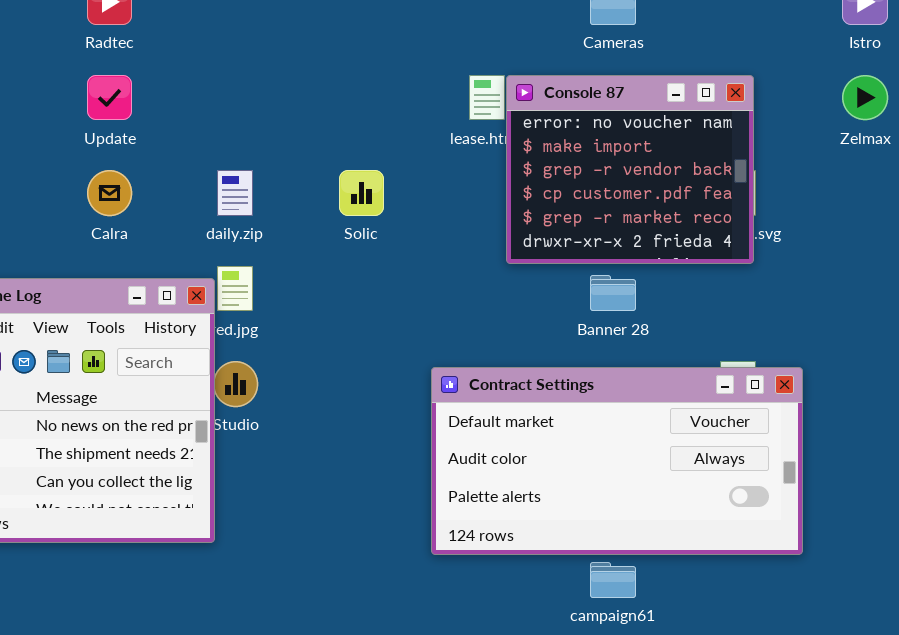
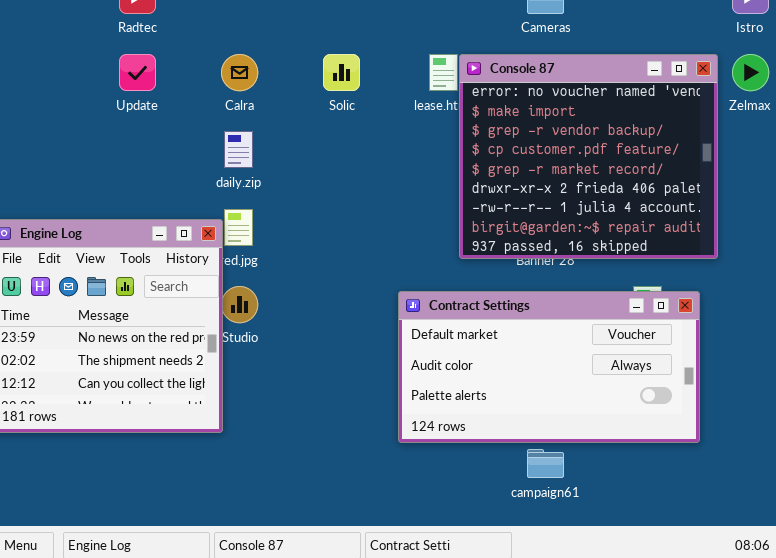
Console 87: [506,75,754,264] -> [459,54,718,259], resized
Calra: [87,170,132,216] -> [221,54,258,91], moved
Solic: [339,170,384,216] -> [323,54,360,91], moved

